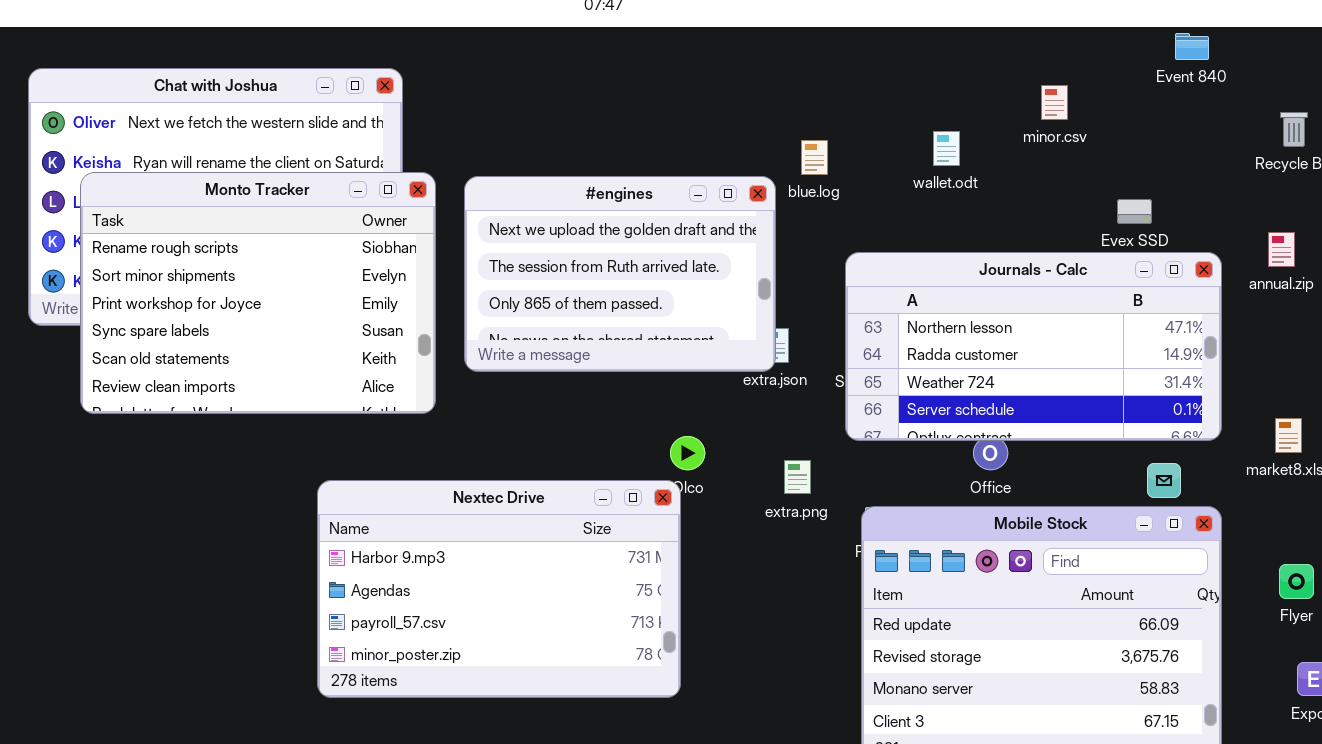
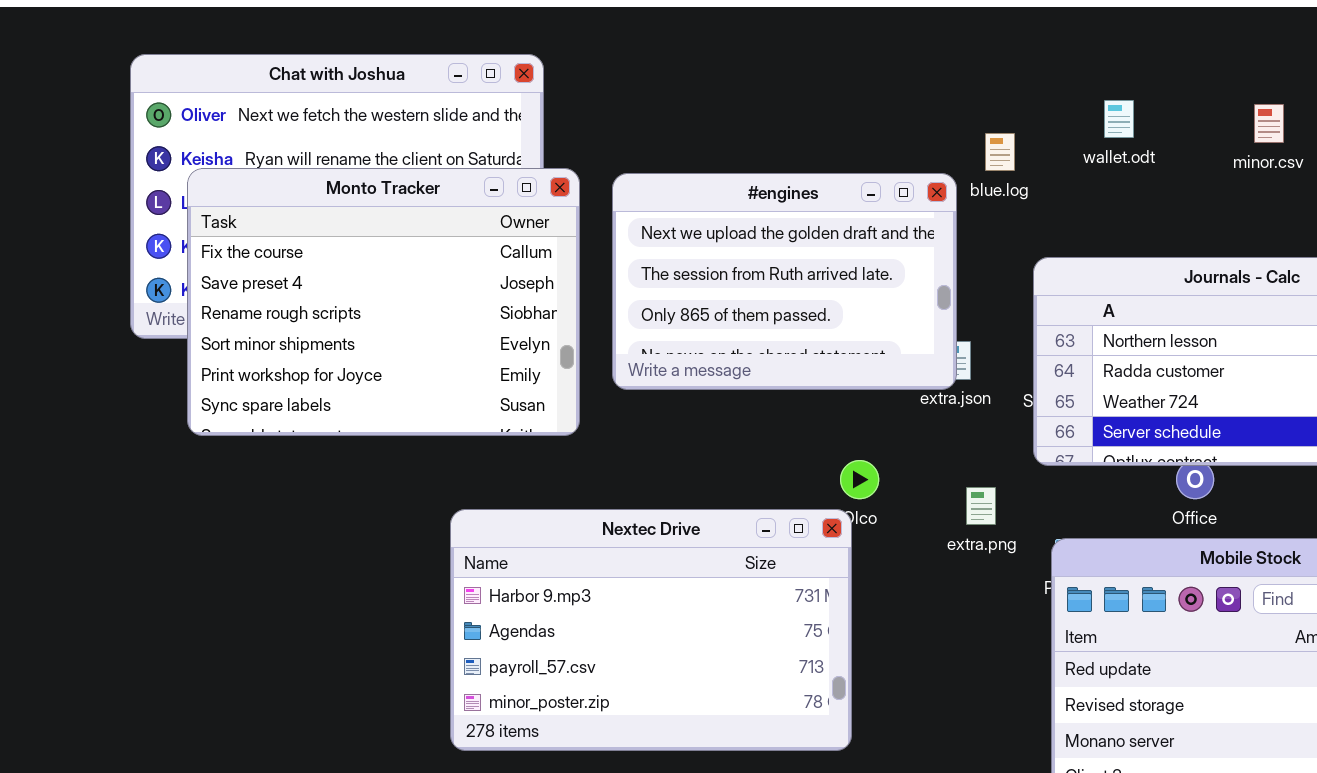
minor.csv: [1041,85,1068,120] -> [1254,104,1284,143], moved
wallet.odt: [933,131,960,166] -> [1104,100,1134,138], moved
Monto Tracker: [80,172,436,414] -> [187,168,580,436], scrolled up 2 rows

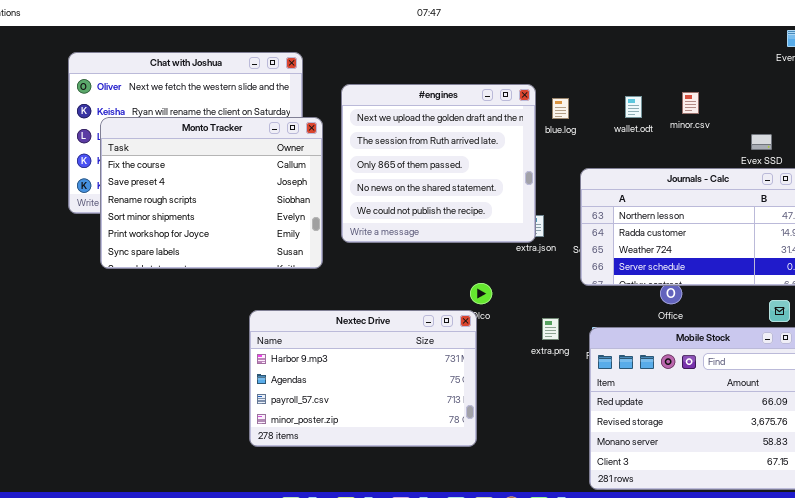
wallet.odt: [1104,100,1134,138] -> [625,96,642,118], moved
minor.csv: [1254,104,1284,143] -> [682,92,699,114], moved
#engines: [612,173,957,390] -> [341,84,536,243], resized
extra.png: [966,487,996,525] -> [542,318,559,340], moved

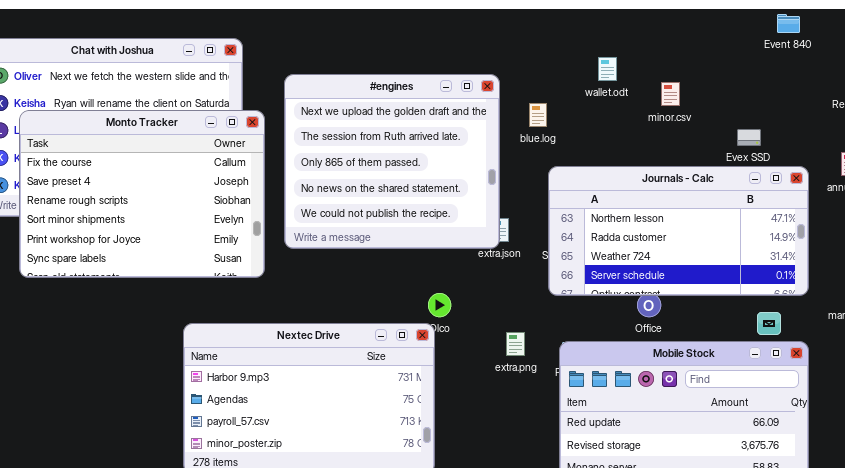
wallet.odt: [625,96,642,118] -> [598,57,617,81], moved
blue.log: [552,98,569,119] -> [529,103,547,127], moved

